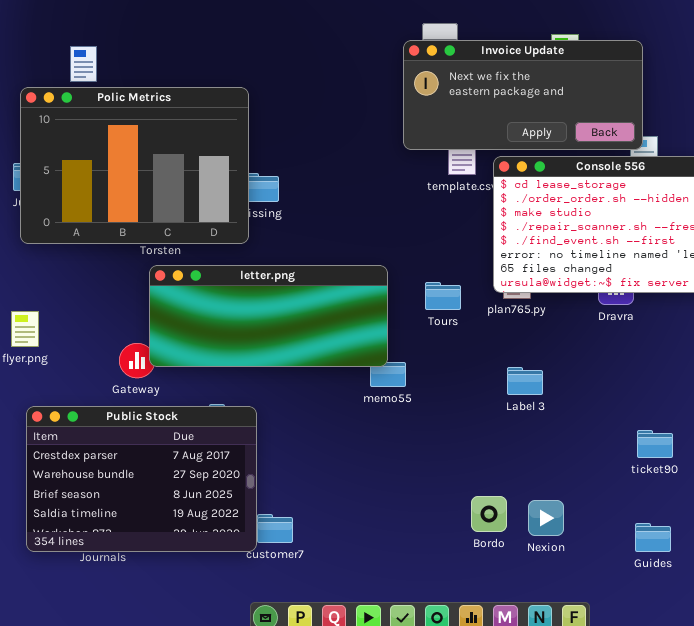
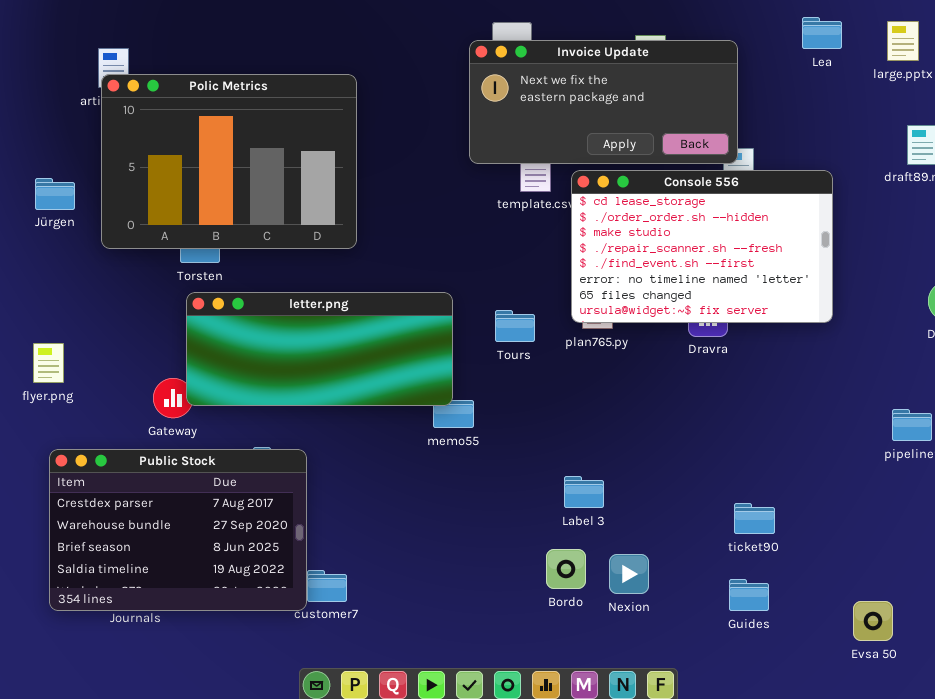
Polic Metrics: [20,87,249,244] -> [101,74,357,249], moved
Label 3: [507,367,543,395] -> [564,476,604,508], moved
ticket90: [637,430,673,458] -> [734,503,775,534], moved

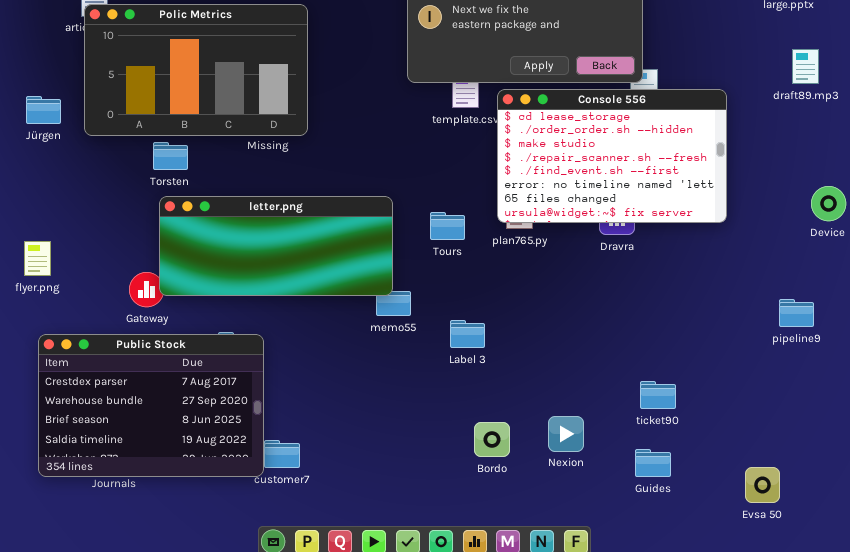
Polic Metrics: [101,74,357,249] -> [84,4,308,136], resized
Label 3: [564,476,604,508] -> [450,320,485,348], moved
Nexion: [609,554,649,594] -> [548,416,584,452], moved

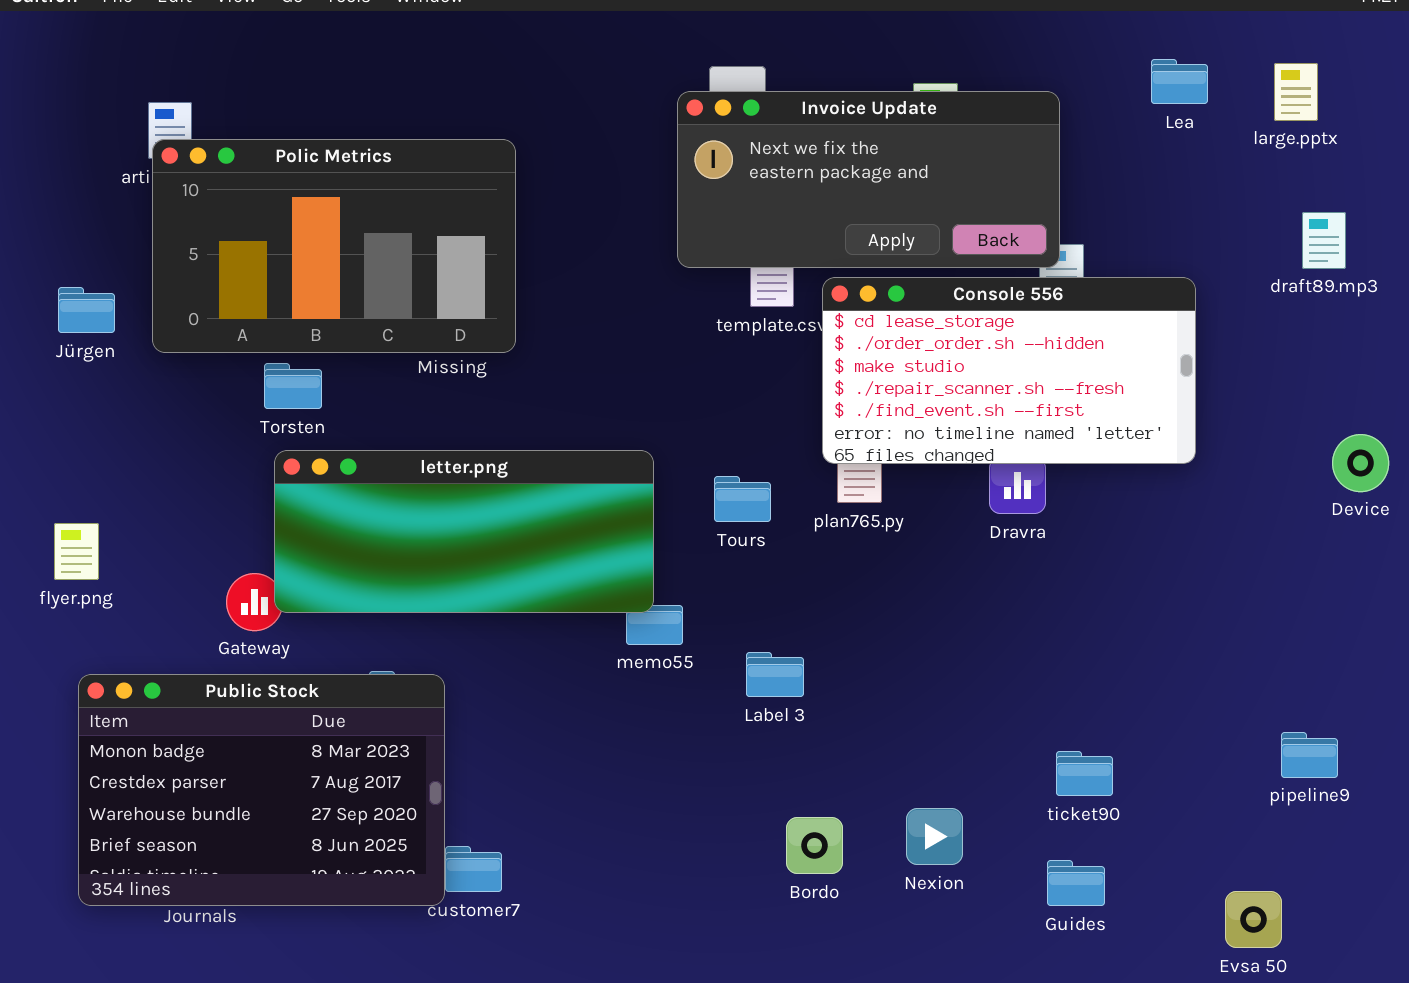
Console 556: [497,89,727,223] -> [822,277,1196,464], resized
pipeline9: [779,299,814,327] -> [1281,732,1338,778], moved
Public Stock: [38,334,264,477] -> [78,674,445,906], scrolled up 1 row

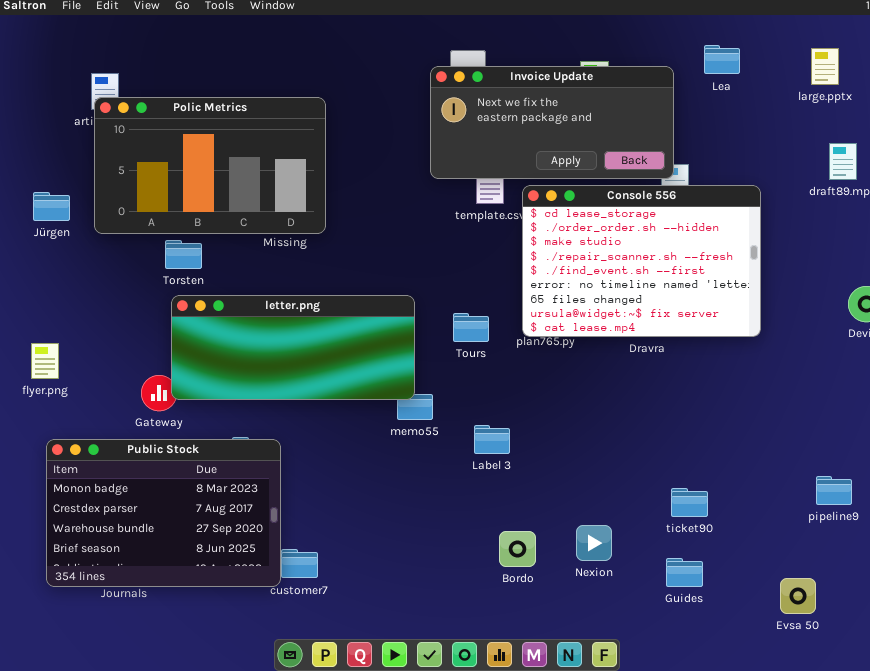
Lea: [1151,59,1208,104] -> [704,45,740,74], moved
Console 556: [822,277,1196,464] -> [522,185,761,337], resized

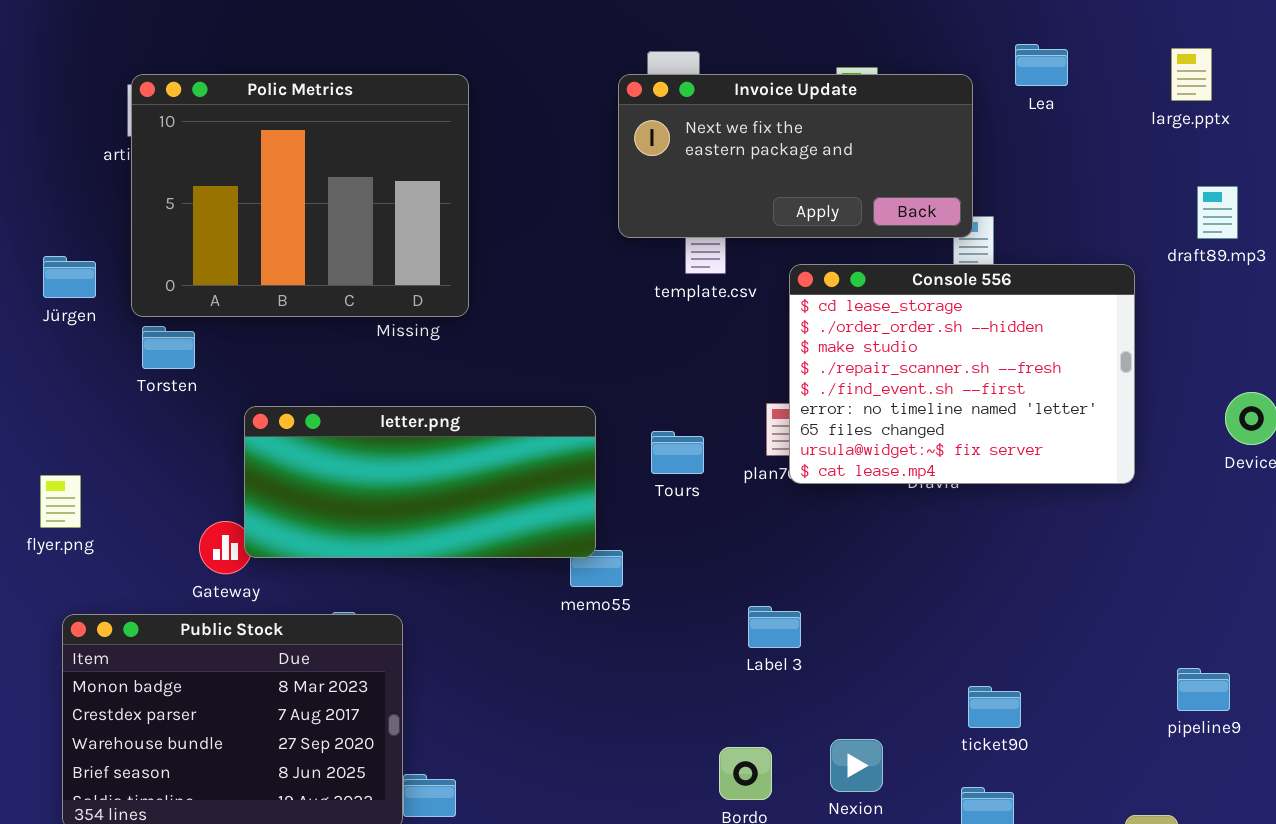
Polic Metrics: [94,97,326,234] -> [131,74,469,317], resized
Console 556: [522,185,761,337] -> [789,264,1135,484], moved
Torsten: [165,240,202,269] -> [142,326,195,369], moved
Label 3: [474,425,510,454] -> [748,606,801,648], moved

